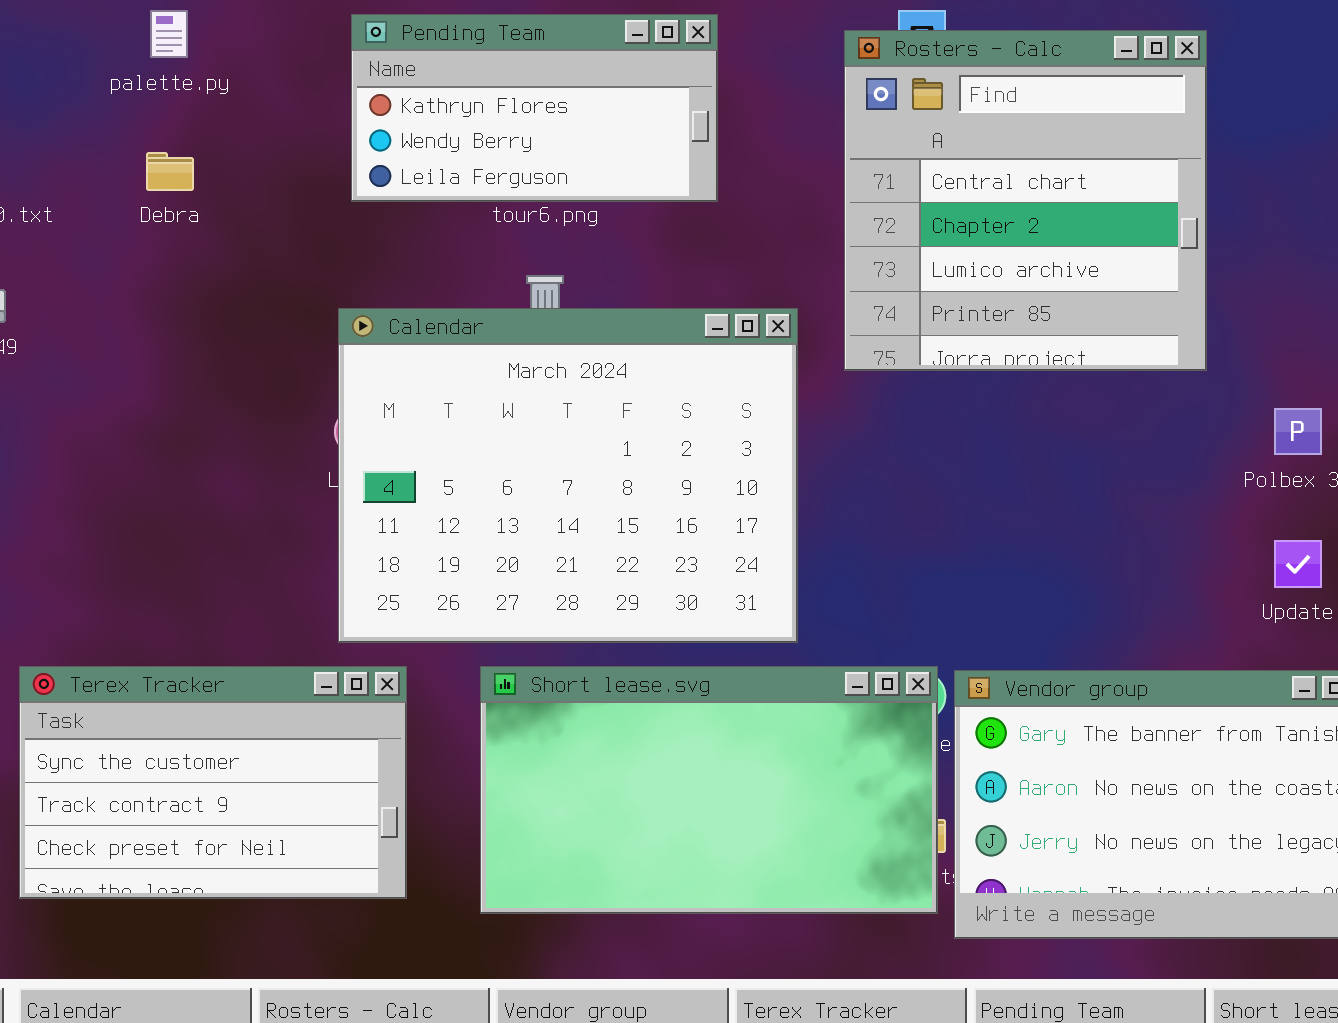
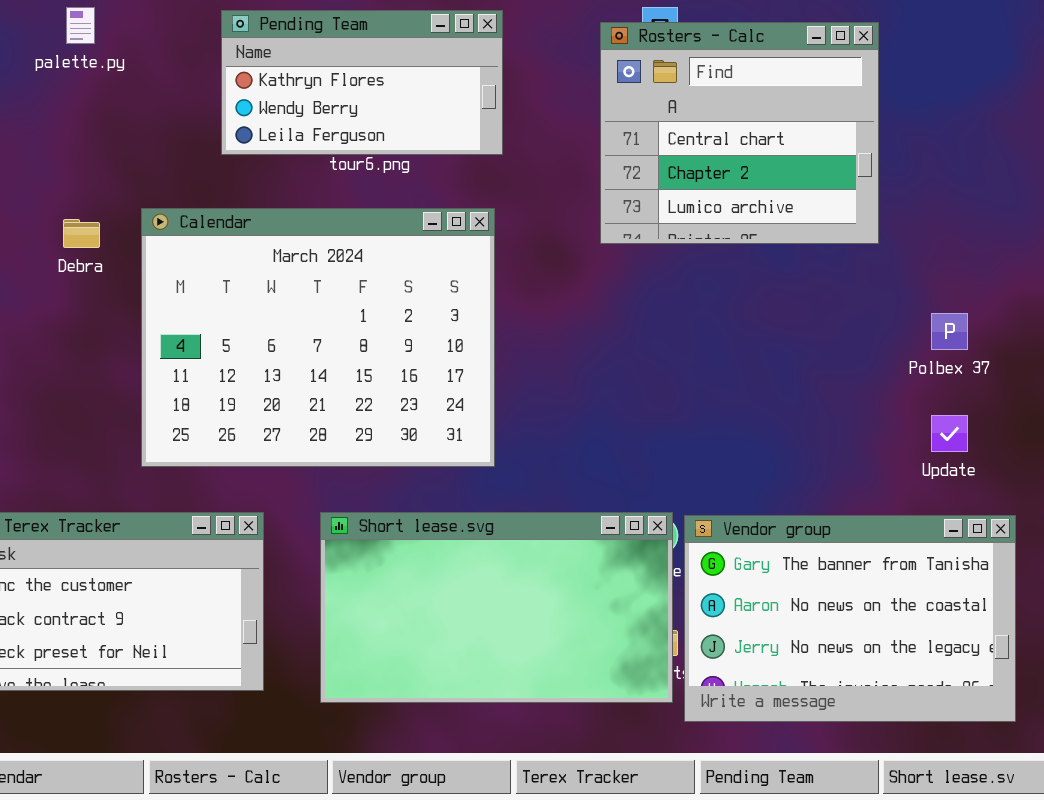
Rosters - Calc: [844,30,1207,371] -> [600,22,879,244], resized
Debra: [146,152,194,191] -> [63,219,100,248], moved
Calendar: [338,308,798,643] -> [141,208,495,467], moved

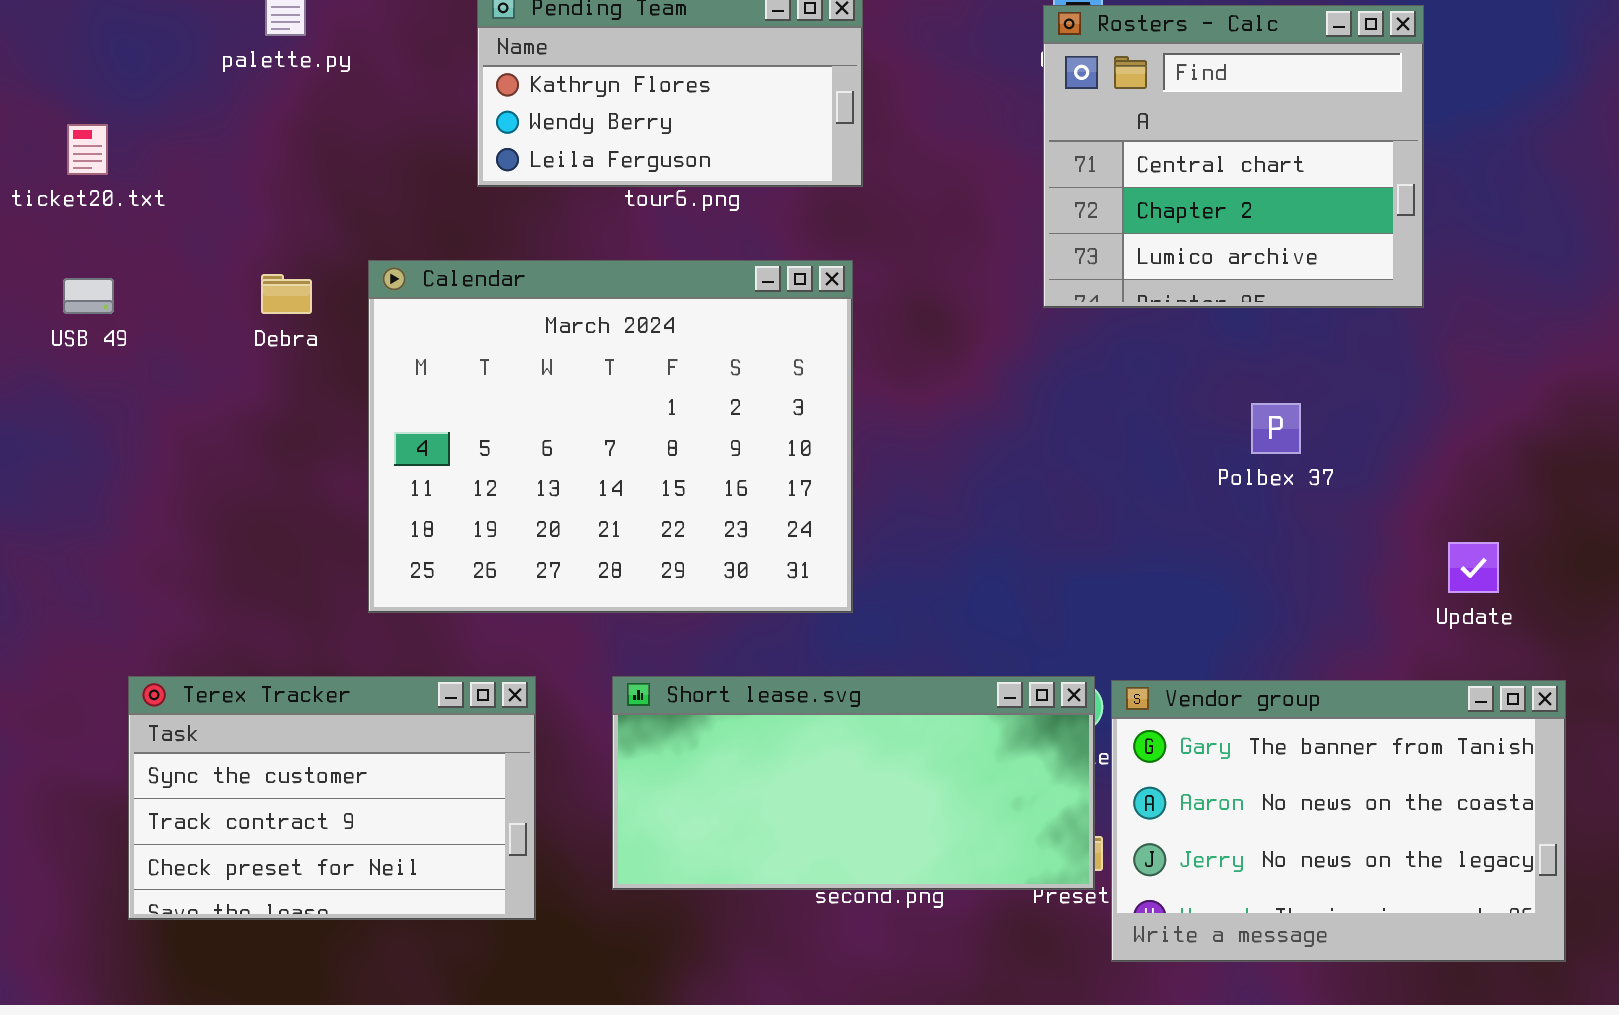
Rosters - Calc: [600,22,879,244] -> [1043,5,1424,308], moved
Polbex 37: [931,313,968,350] -> [1251,403,1301,454], moved
Short lease.svg: [320,512,673,703] -> [612,676,1095,890], resized

